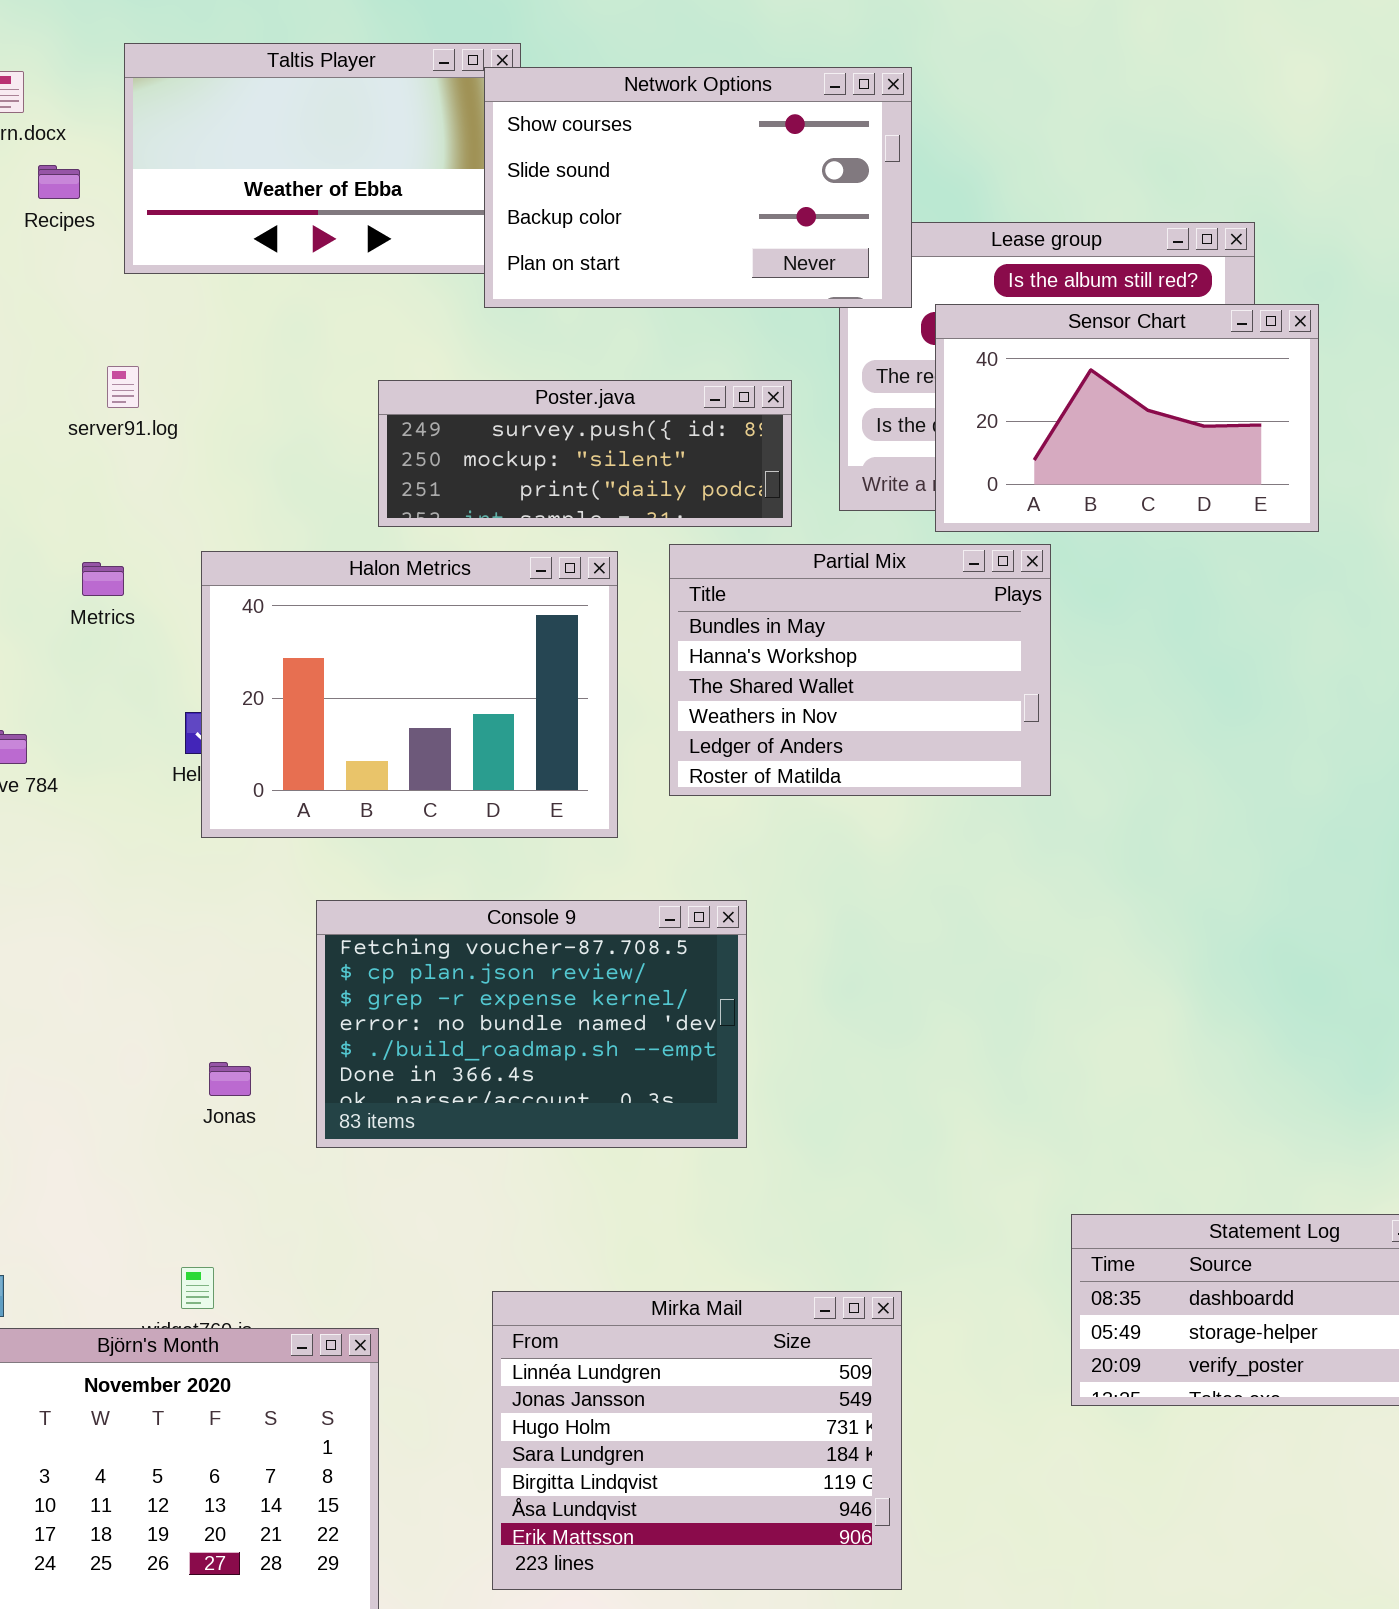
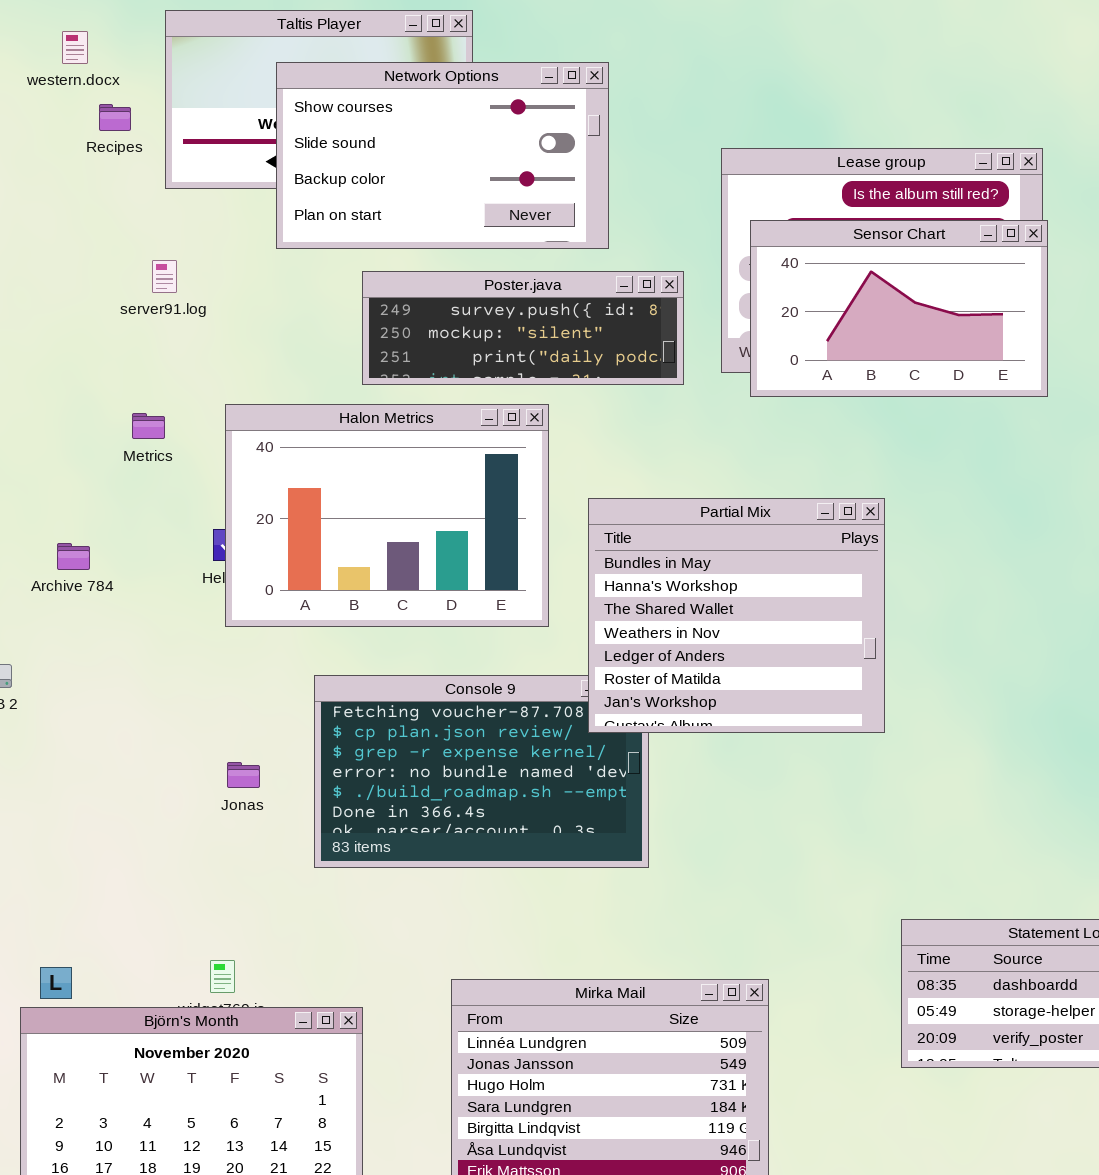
Network Options: [484,67,912,308] -> [276,62,609,249], moved
Sensor Chart: [935,304,1319,532] -> [750,220,1048,397], moved
Partial Mix: [669,544,1051,796] -> [588,498,885,733], moved, resized
Jonas: [209,1062,251,1096] -> [227,762,260,788], moved

